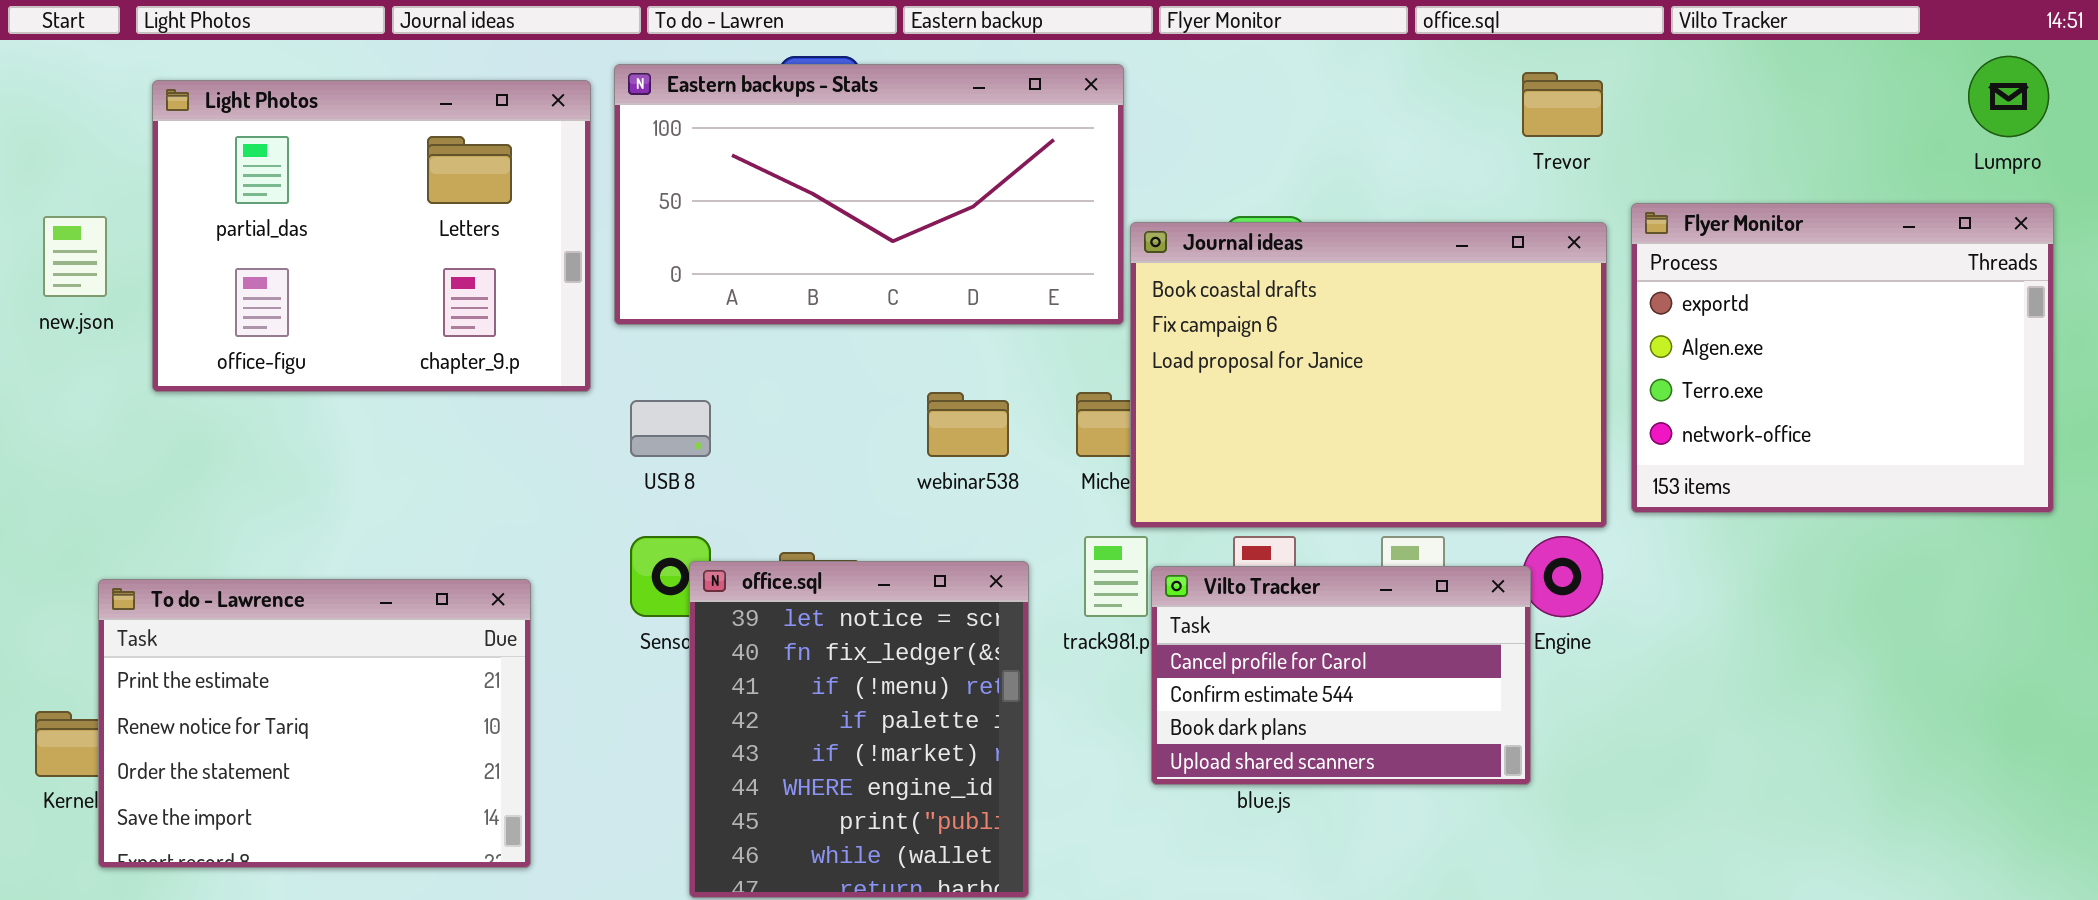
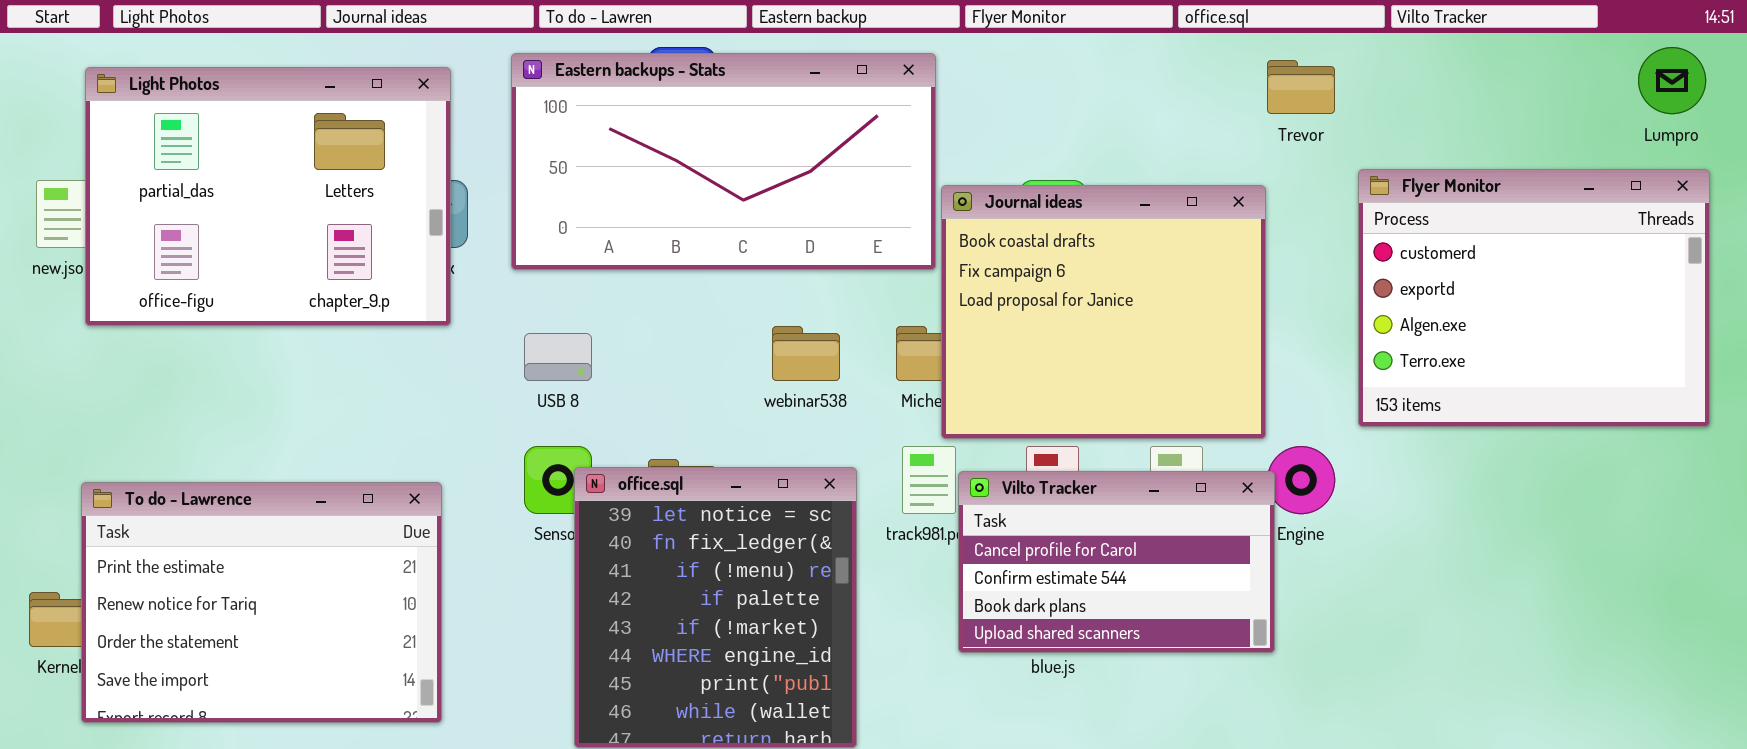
Light Photos: [152,80,591,392] -> [85,67,451,326], moved
Flyer Monitor: [1631,203,2054,513] -> [1358,169,1710,427], scrolled up 1 row
Journal ideas: [1130,222,1607,528] -> [941,185,1266,439], resized

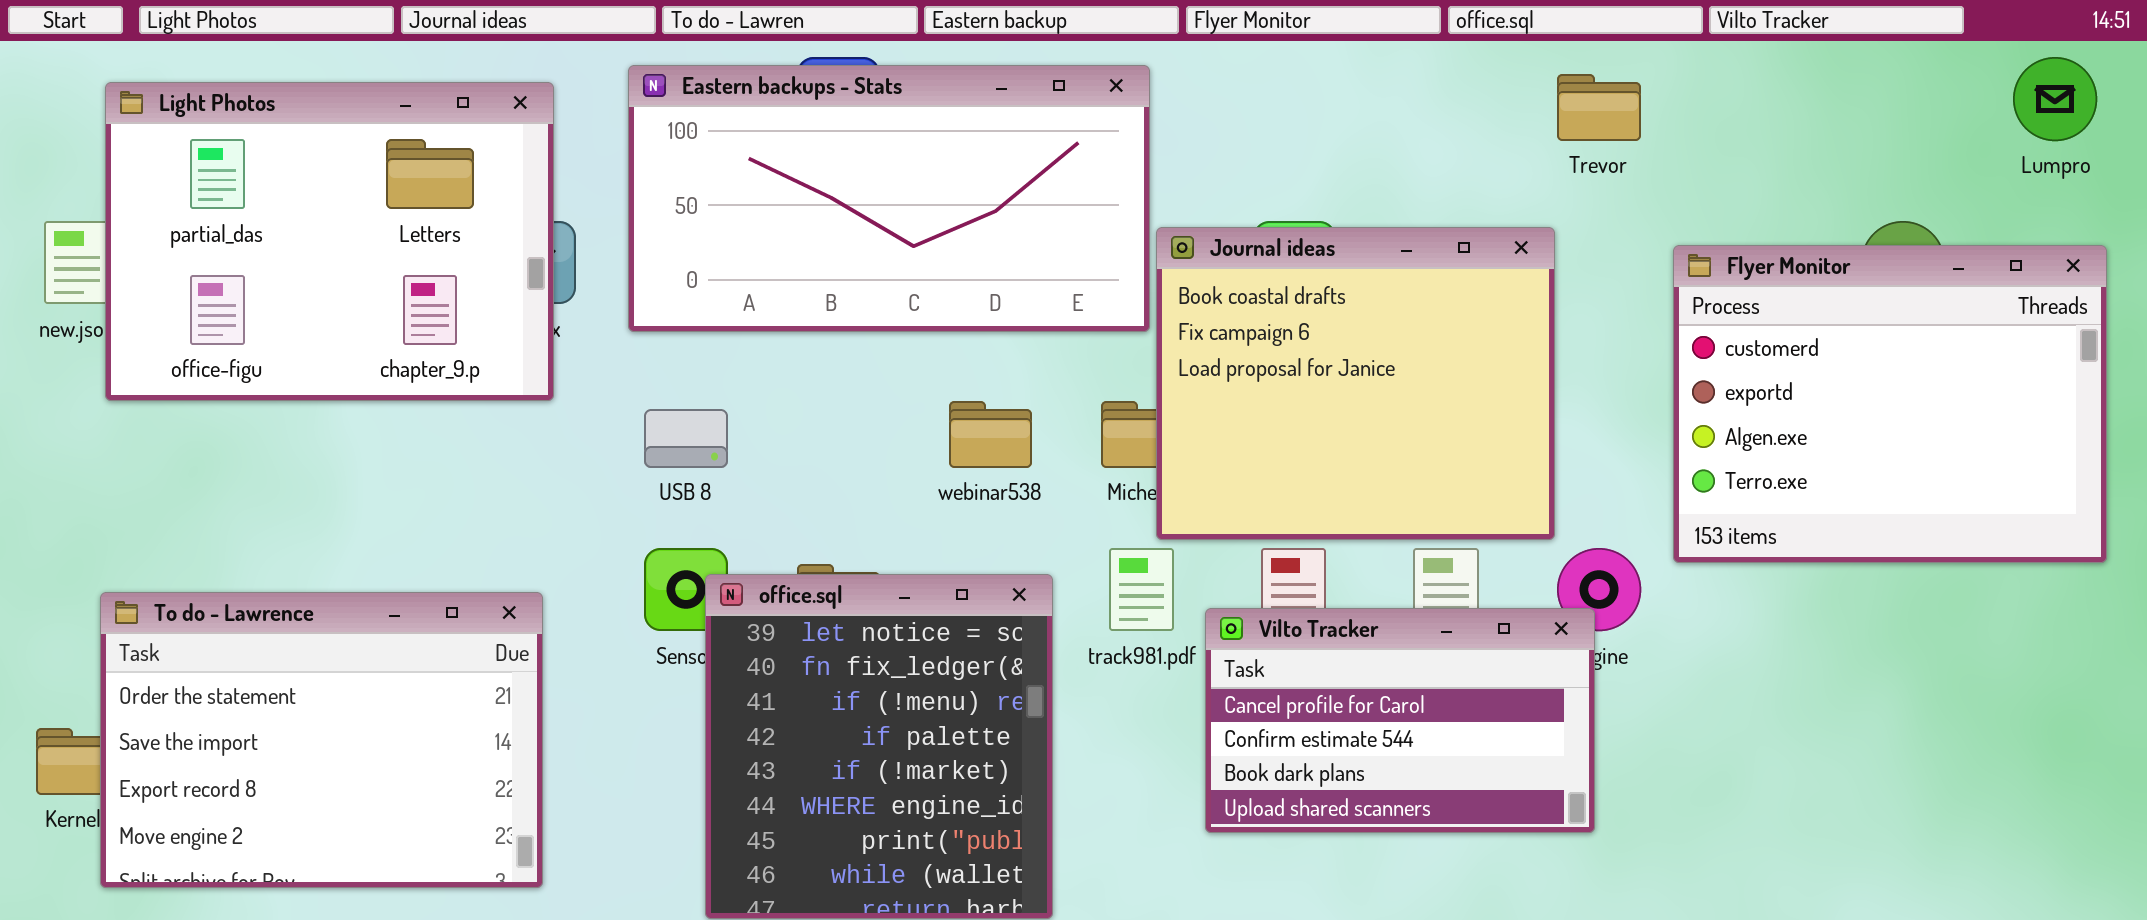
Flyer Monitor: [1358,169,1710,427] -> [1673,245,2107,563], moved
Vilto Tracker: [958,471,1275,653] -> [1205,608,1595,833], moved
To do - Lawrence: [81,482,442,723] -> [100,592,543,888], scrolled down 2 rows

